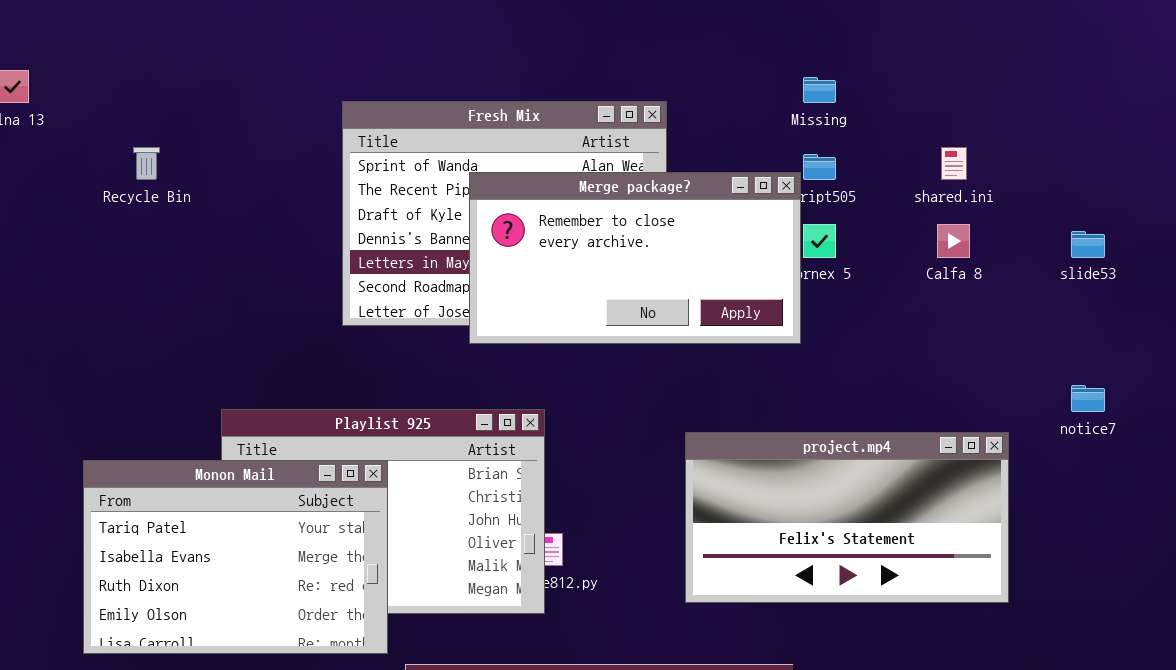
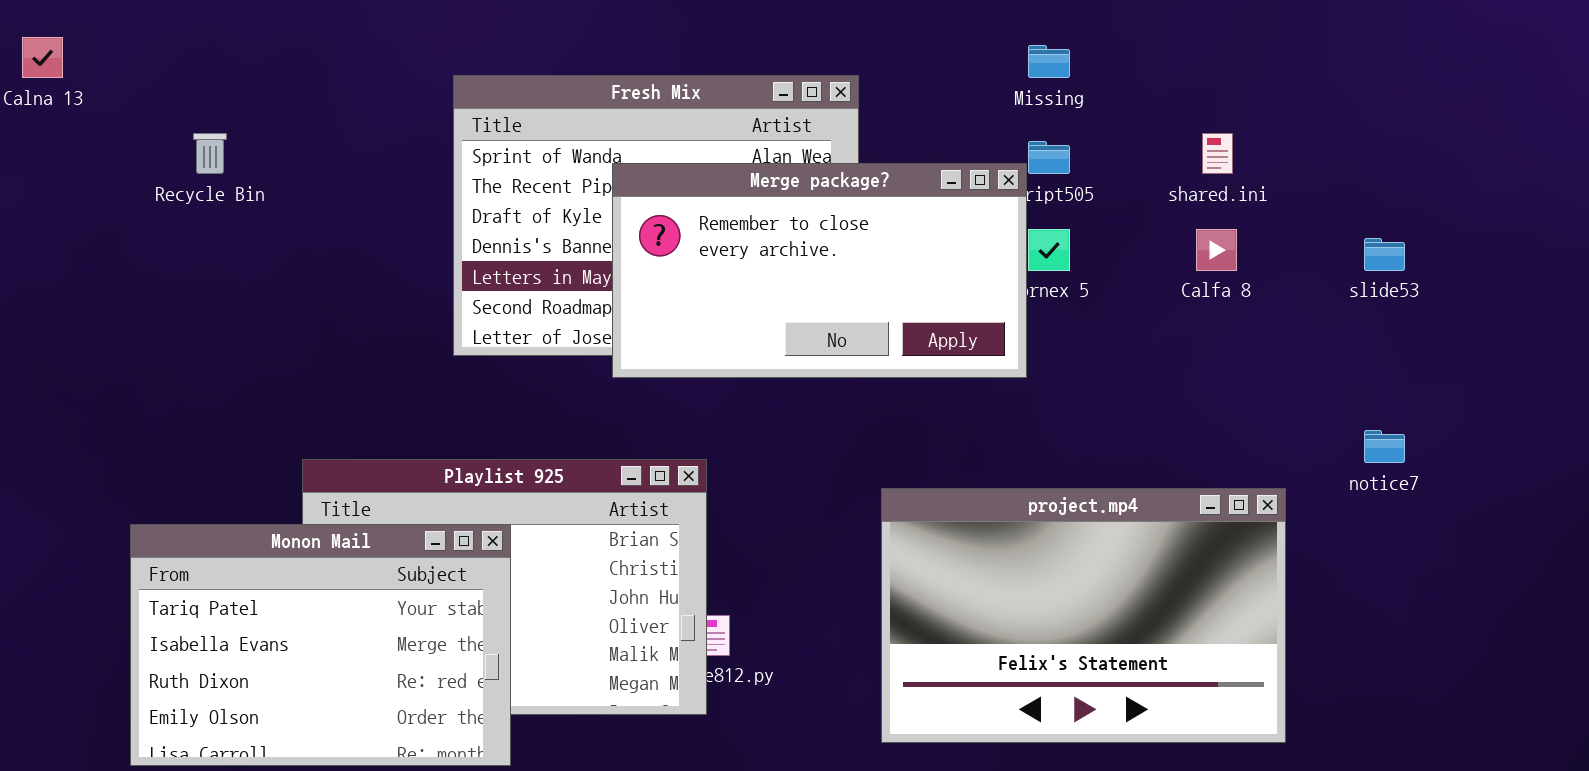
project.mp4: [685,432,1009,603] -> [881,488,1286,743], resized

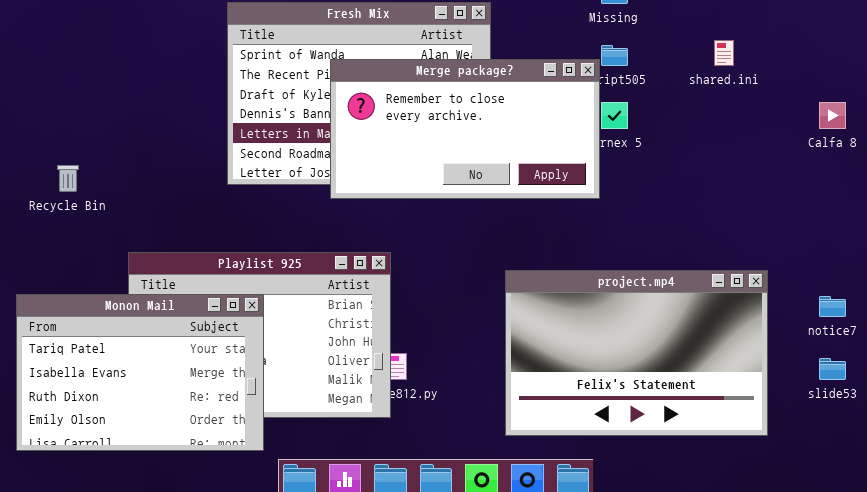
Recycle Bin: [193,133,227,174] -> [57,165,79,192], moved
Calfa 8: [1196,229,1237,271] -> [819,102,846,129], moved
slide53: [1364,238,1405,271] -> [819,358,846,380], moved
notice7: [1364,430,1405,463] -> [819,296,846,317], moved

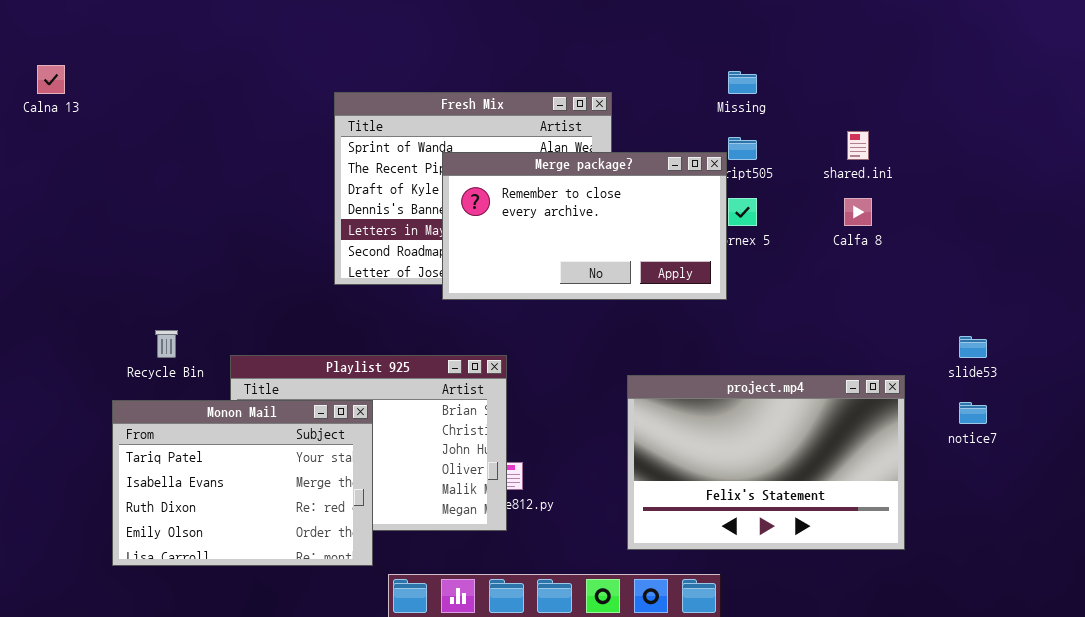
Calfa 8: [819,102,846,129] -> [844,198,872,226], moved
Recycle Bin: [57,165,79,192] -> [155,330,178,358], moved
slide53: [819,358,846,380] -> [959,336,987,358], moved

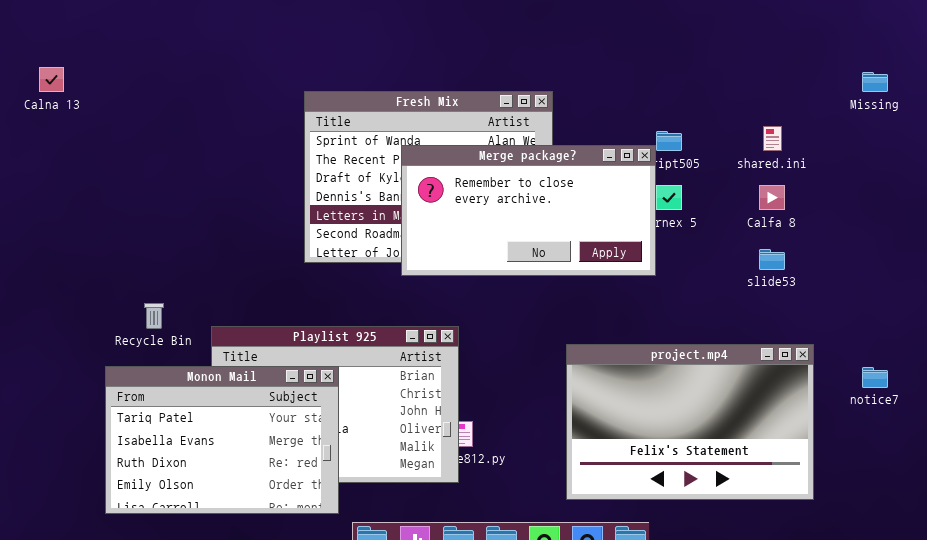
Missing: [728,71,757,94] -> [862,72,888,92], moved
slide53: [959,336,987,358] -> [759,249,785,270], moved

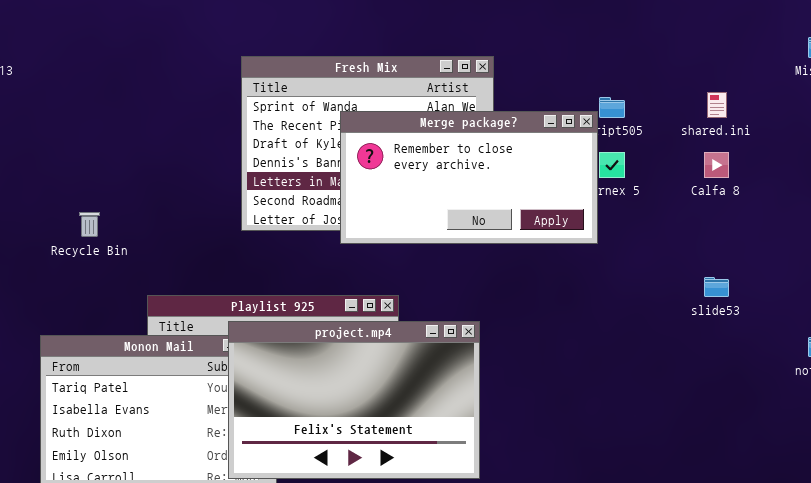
slide53: [759,249,785,270] -> [704,277,729,297], moved
Recycle Bin: [144,303,164,329] -> [79,212,100,237], moved
project.mp4: [566,344,814,500] -> [228,321,480,479], moved

